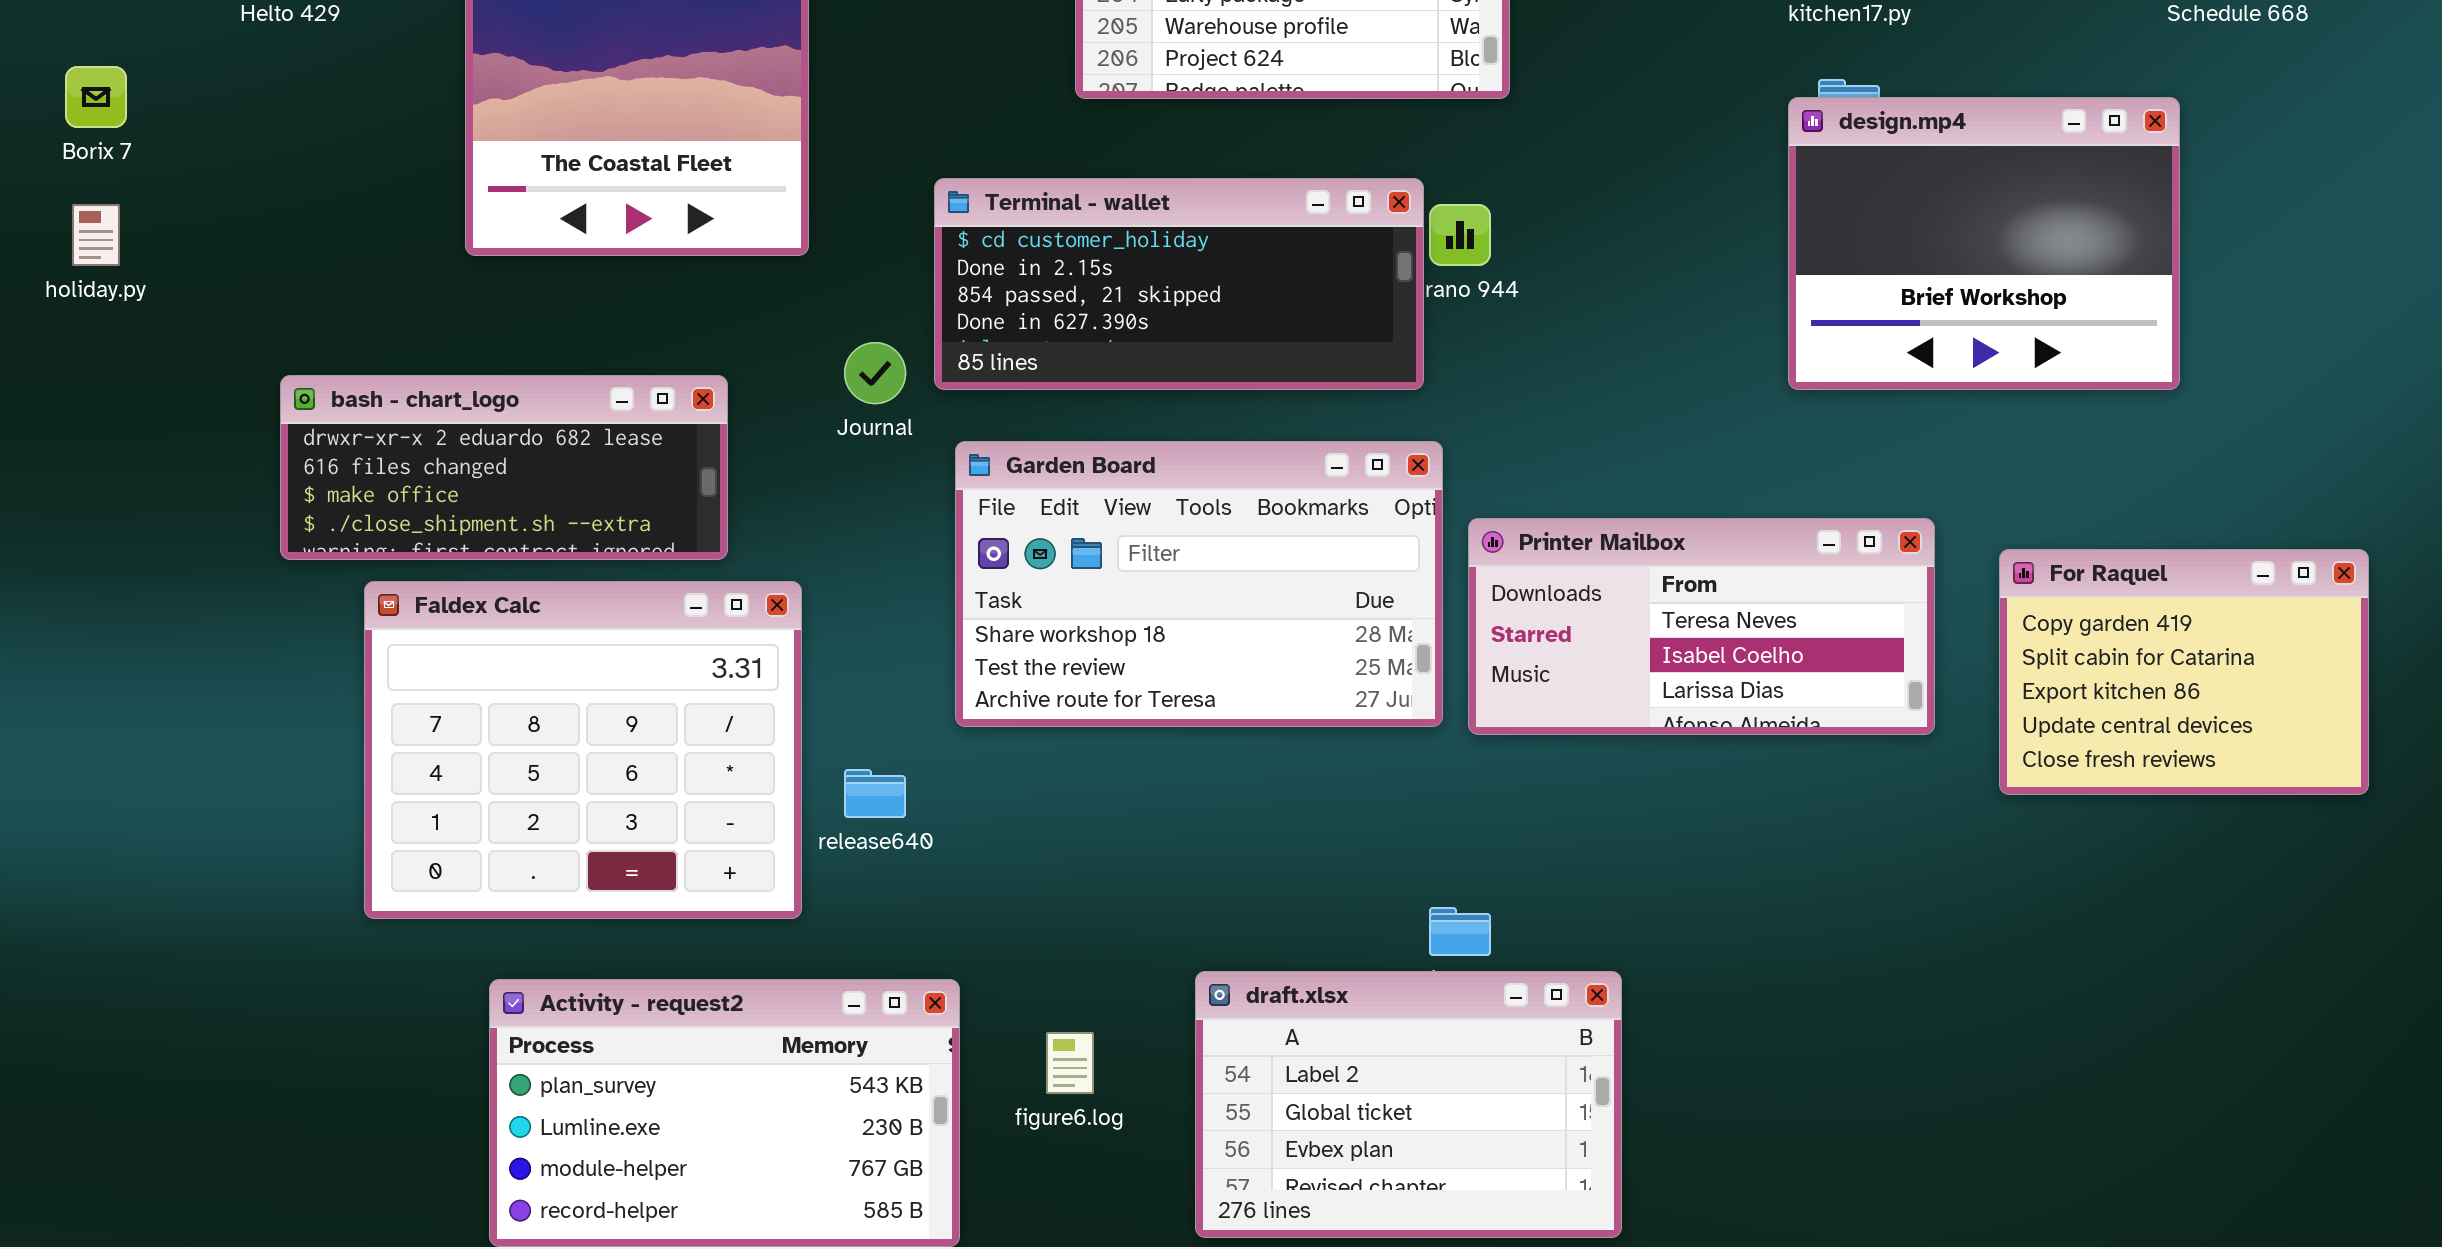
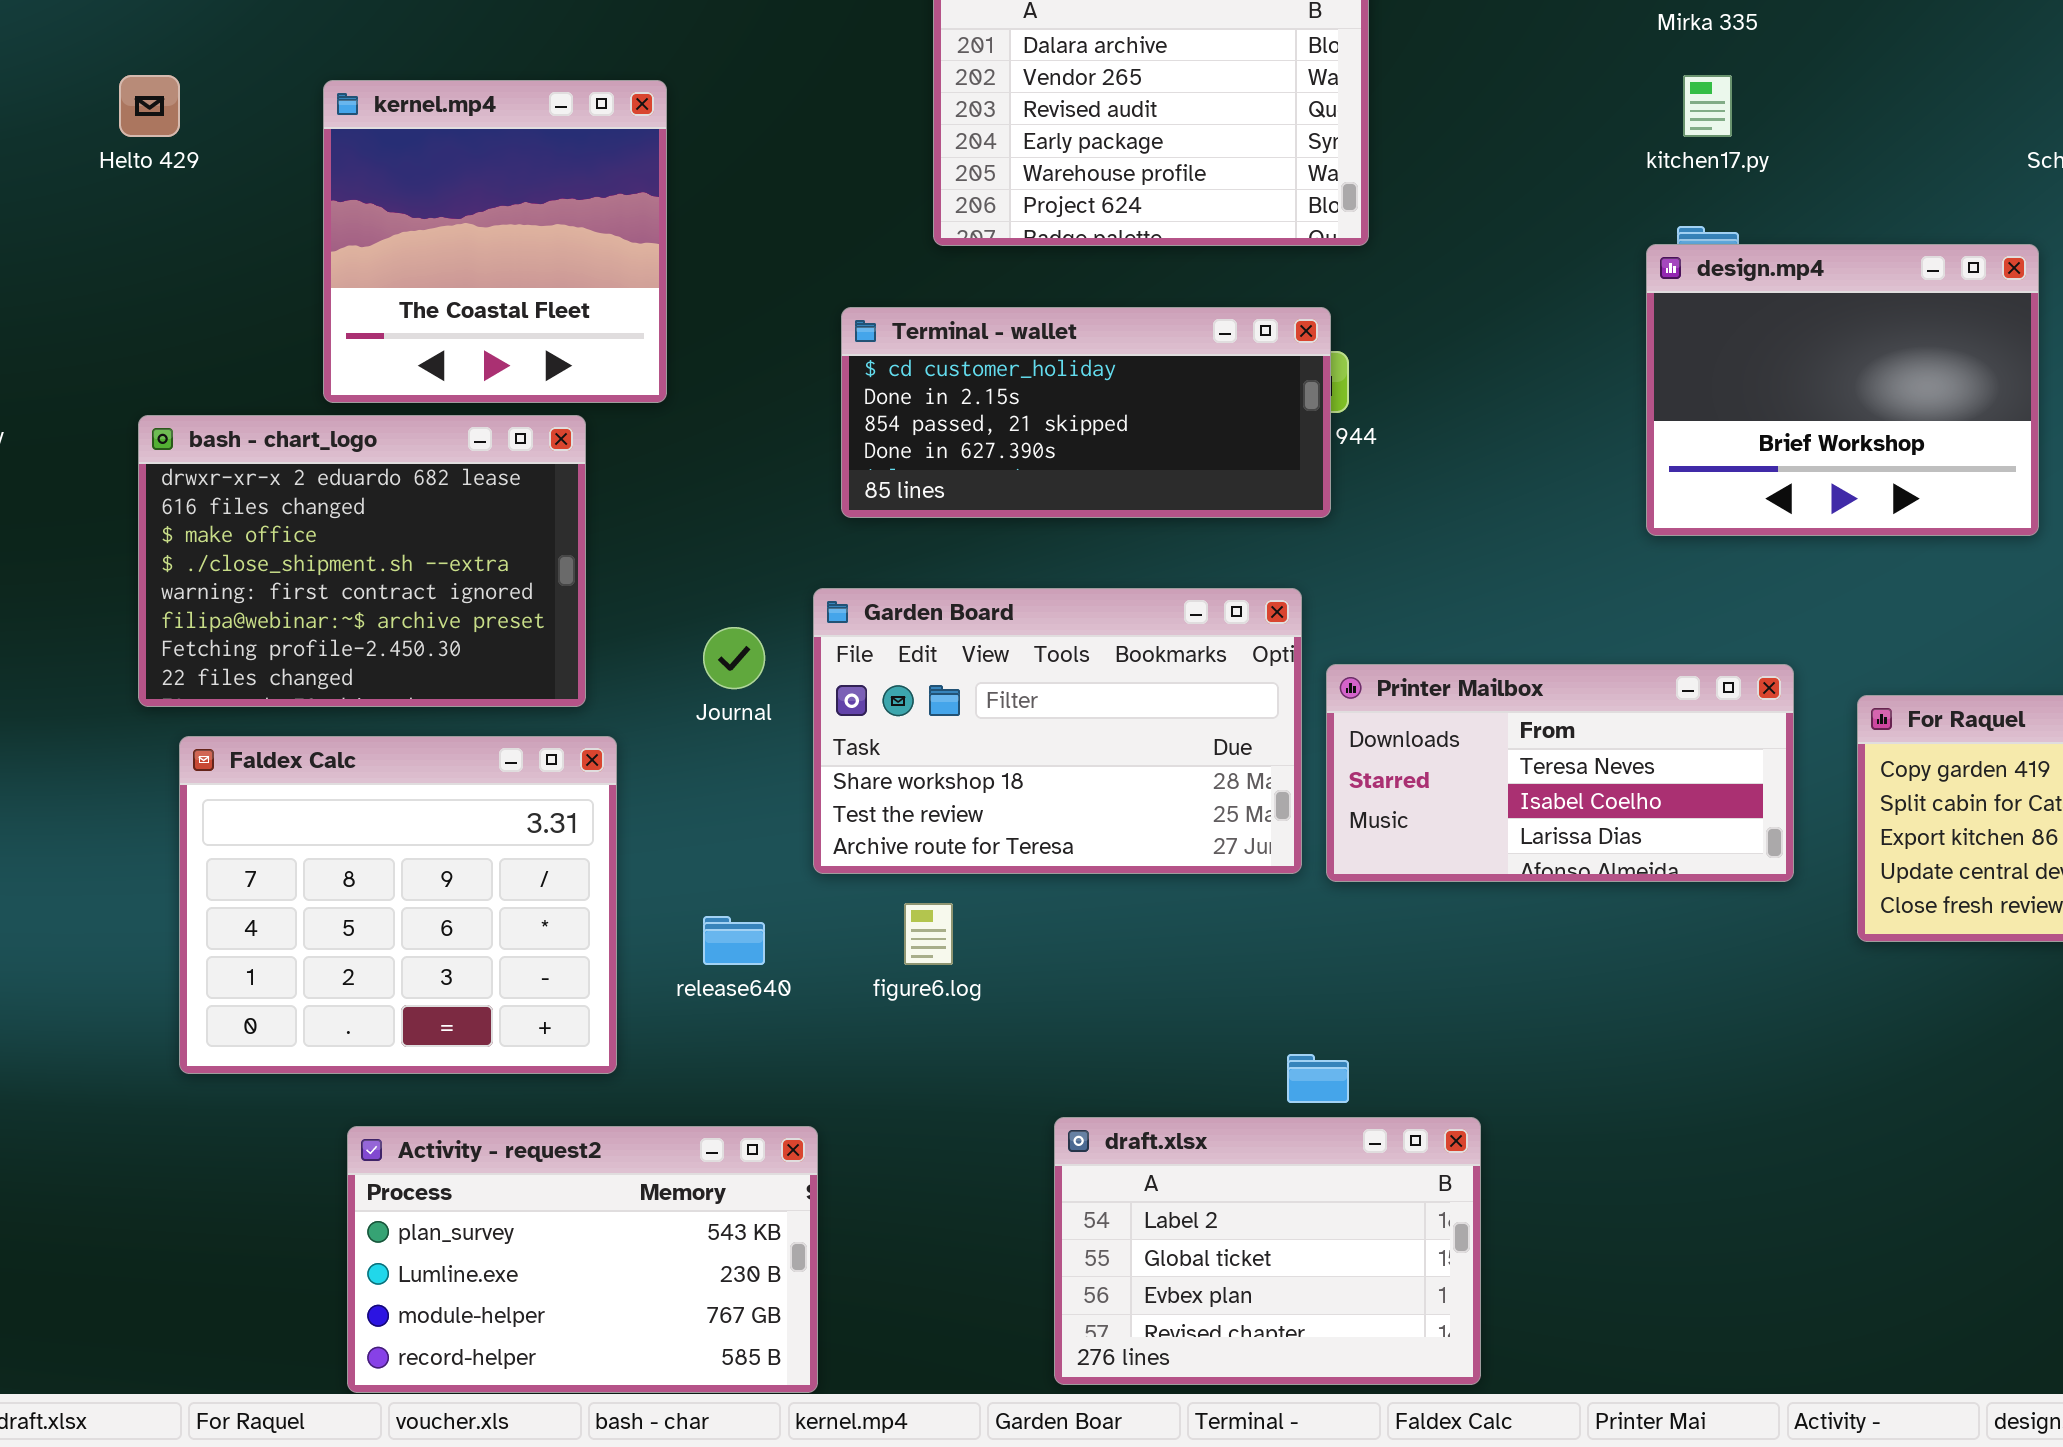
Terminal - wallet: [934,178,1424,390] -> [841,307,1331,518], moved
Journal: [844,342,906,404] -> [703,627,765,689], moved
bash - chart_logo: [280,375,728,560] -> [138,415,586,707], resized
Faldex Calc: [364,581,802,919] -> [179,736,617,1074], moved
figure6.log: [1046,1032,1094,1094] -> [904,903,953,965], moved

